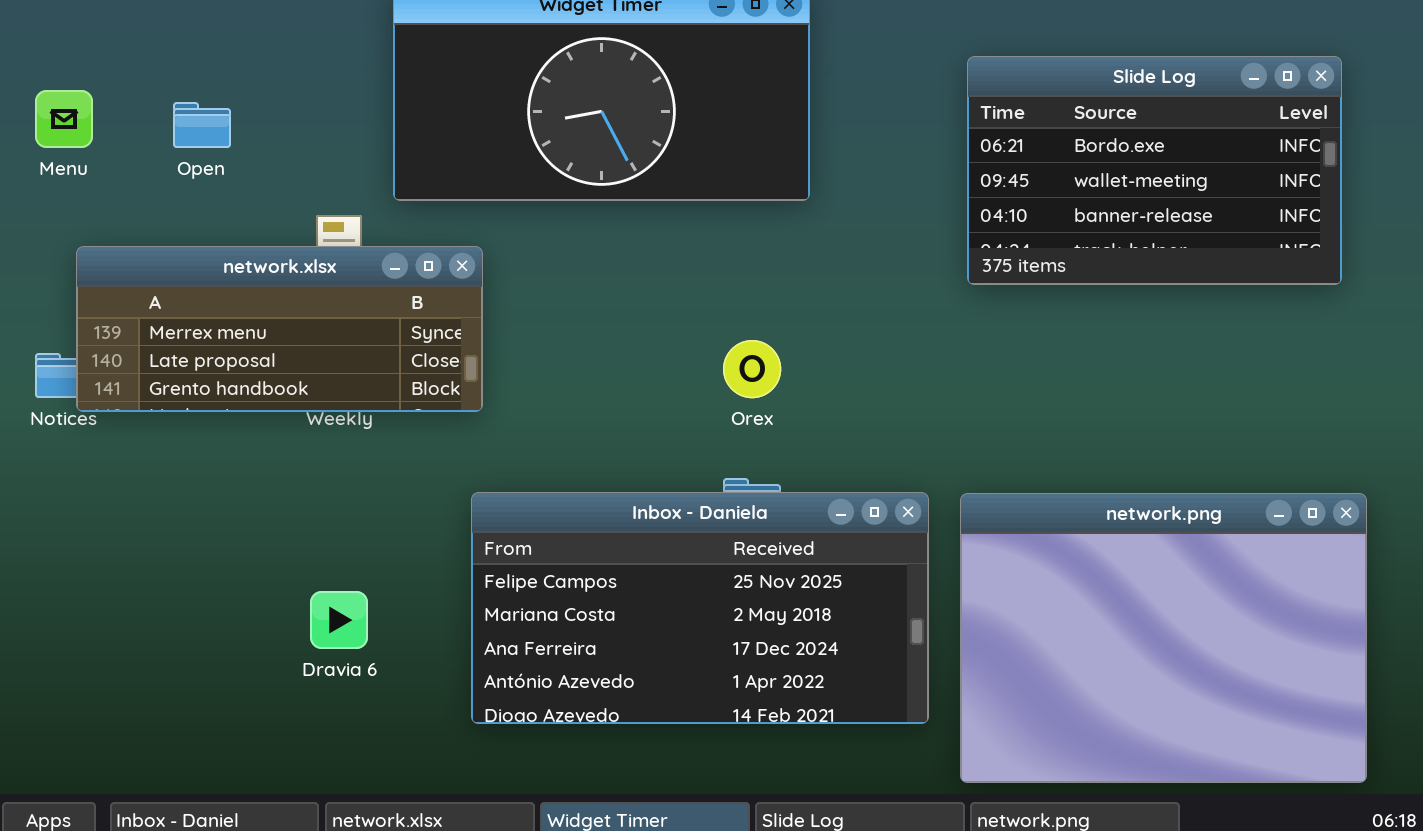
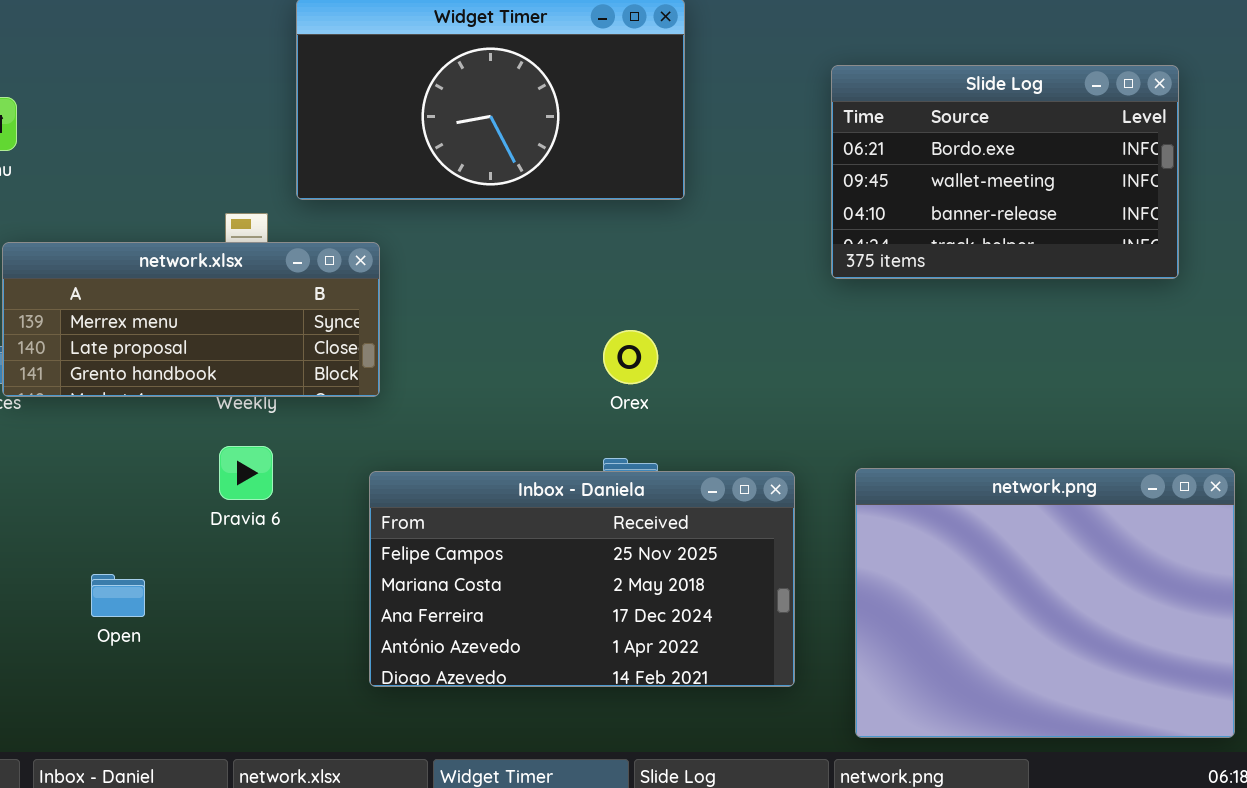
Open: [173,102,231,148] -> [91,574,145,617], moved
network.png: [960,493,1367,783] -> [855,468,1235,738], moved
Dravia 6: [310,591,368,649] -> [219,446,273,500], moved

